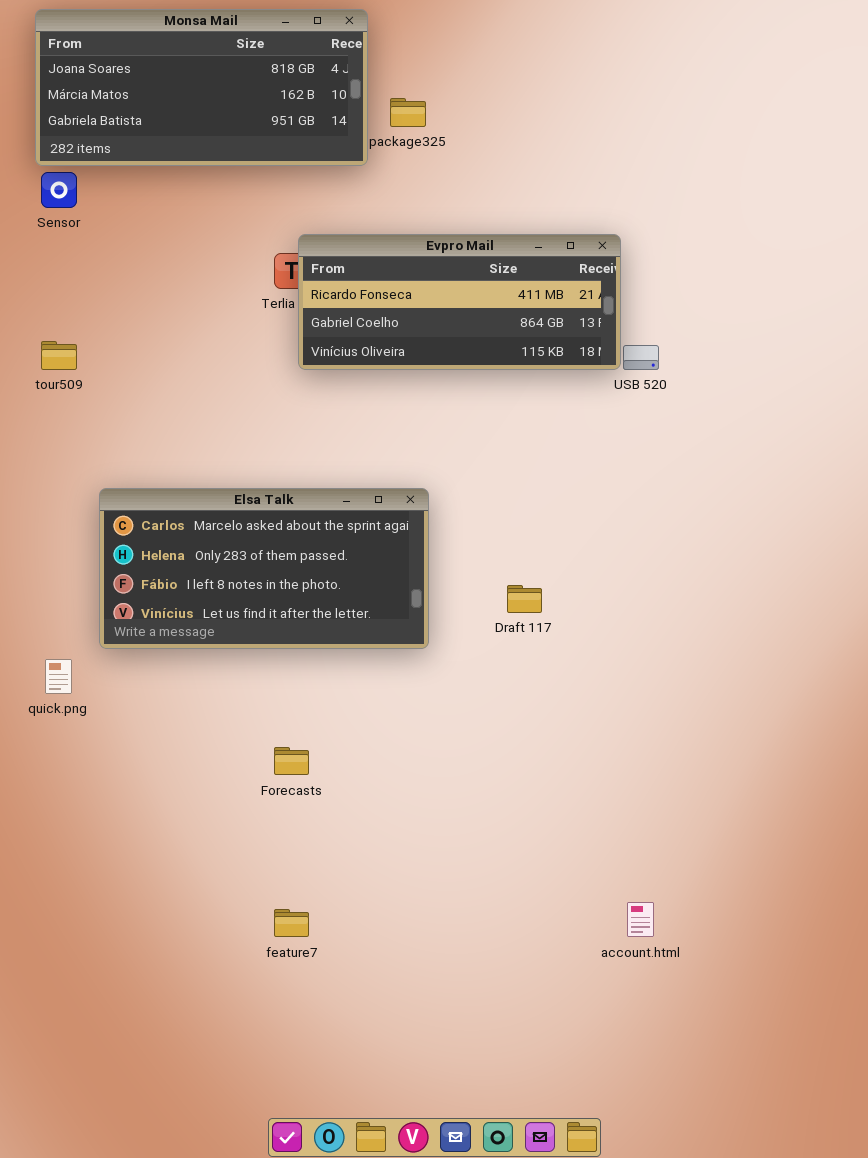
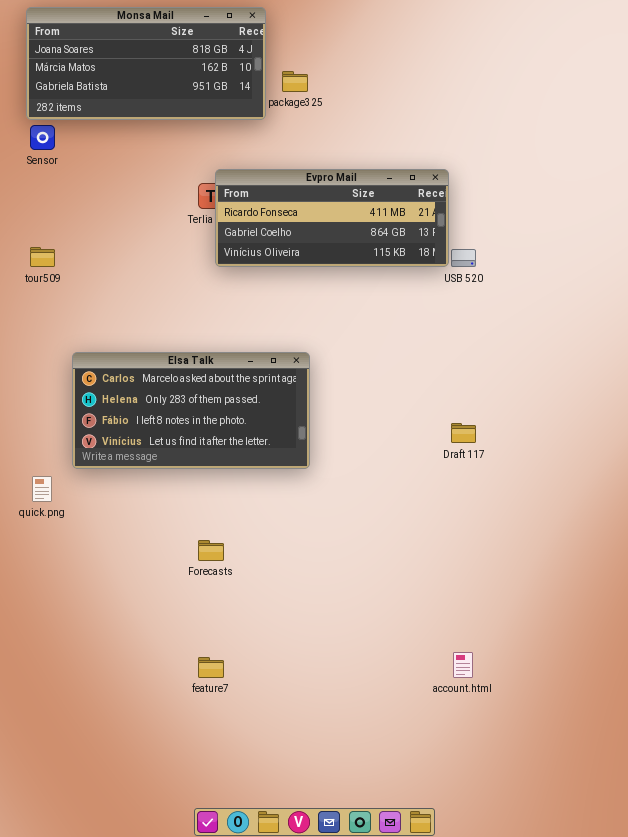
Draft 117: [507,585,542,613] -> [451,423,476,443], moved

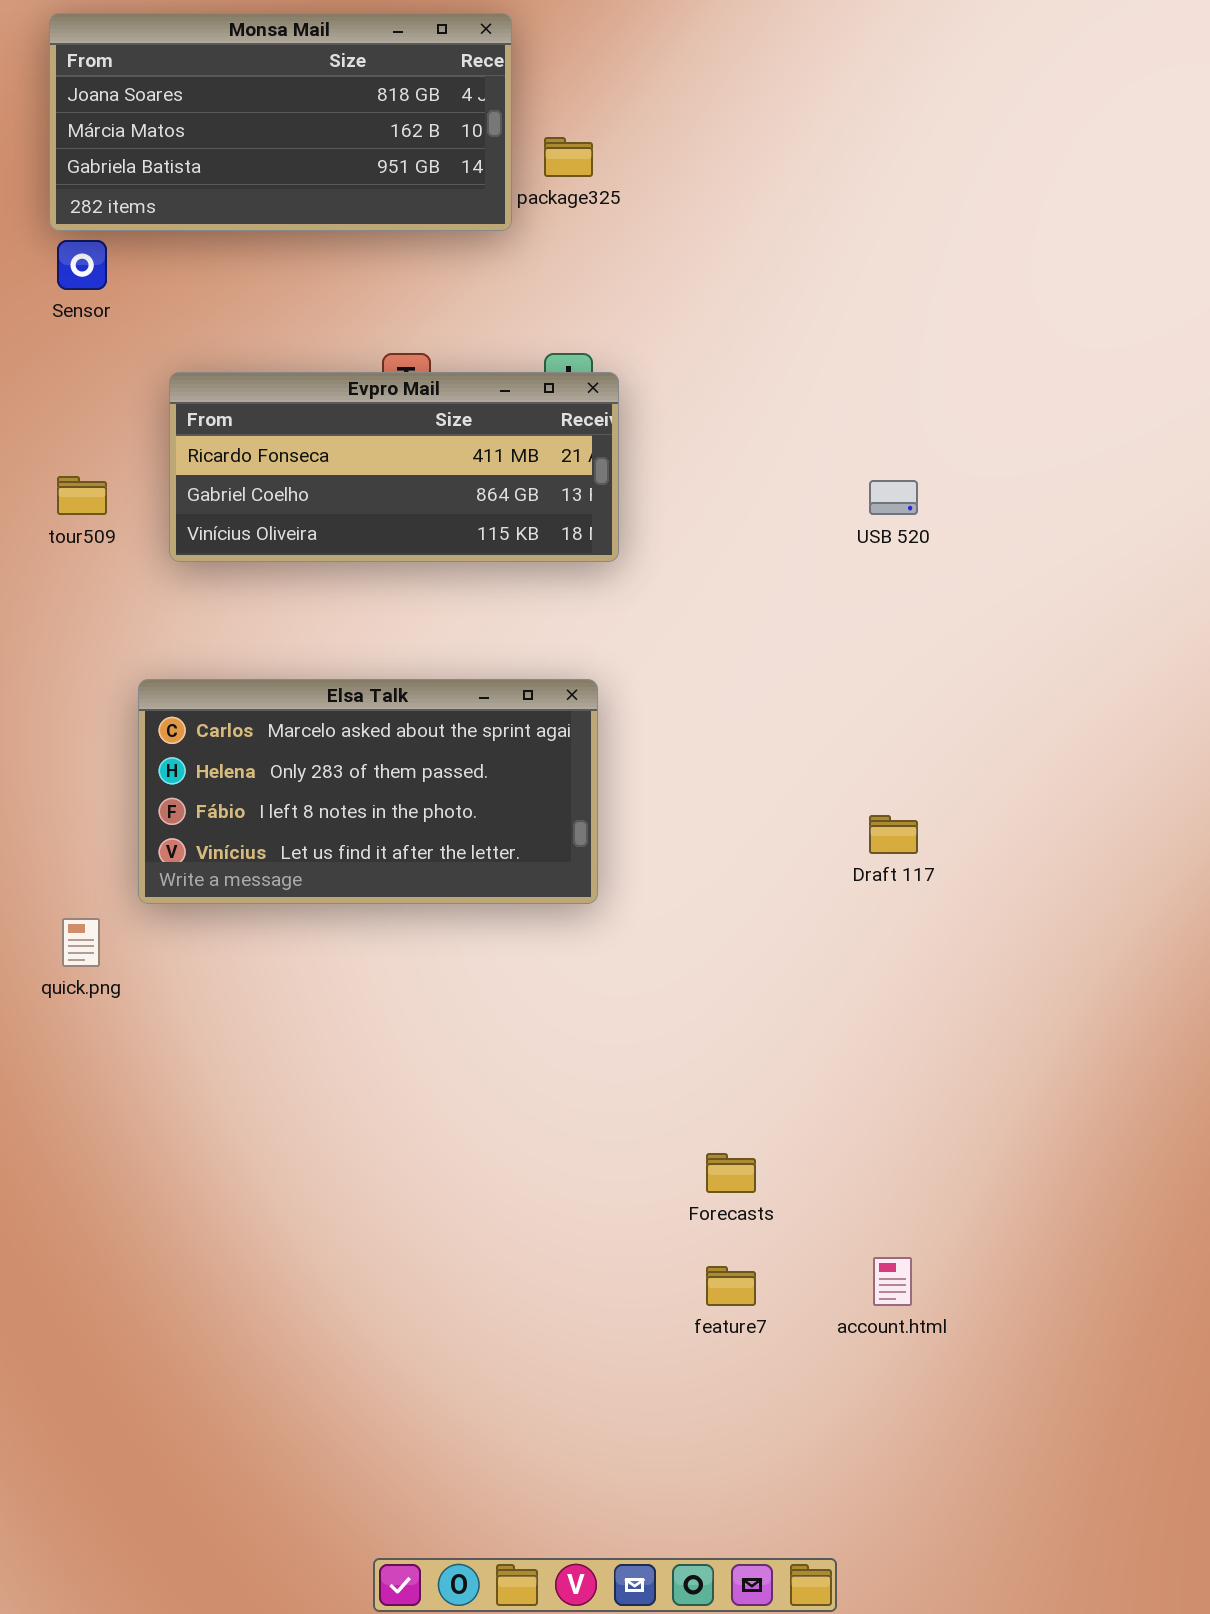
Evpro Mail: [215,169,449,267] -> [169,372,619,562], moved
Forecasts: [198,540,224,561] -> [706,1153,756,1193], moved
feature7: [198,657,224,678] -> [706,1266,756,1306], moved

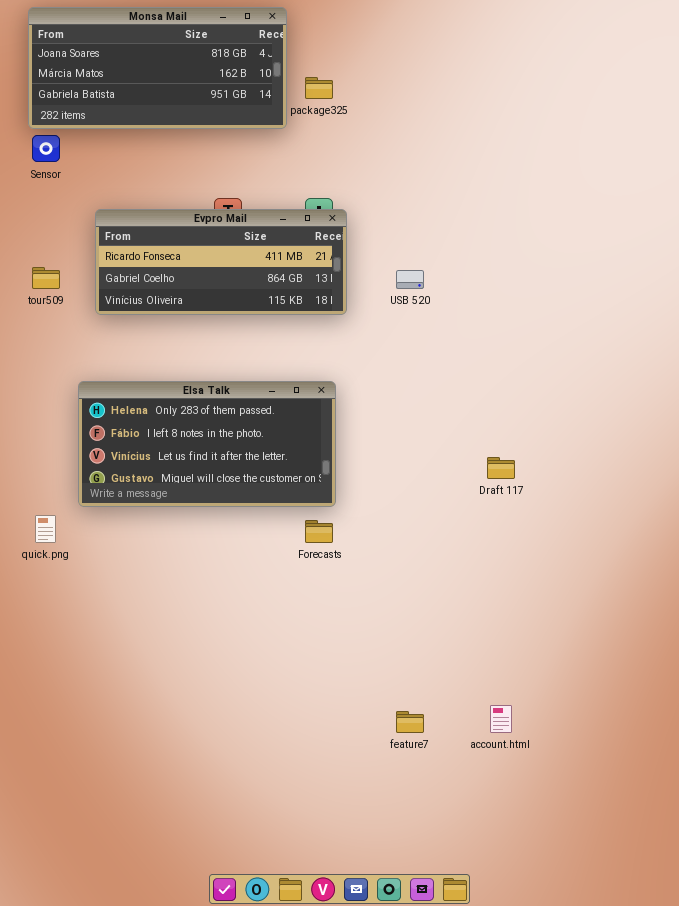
USB 520: [869,480,918,515] -> [396,270,424,289], moved
Elsa Talk: [138,679,598,904] -> [78,381,336,507], scrolled down 1 row
Forecasts: [706,1153,756,1193] -> [305,520,333,543], moved

